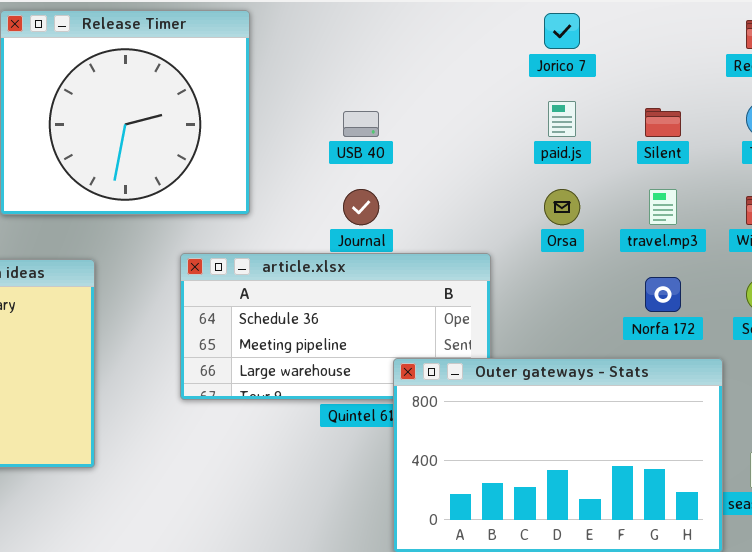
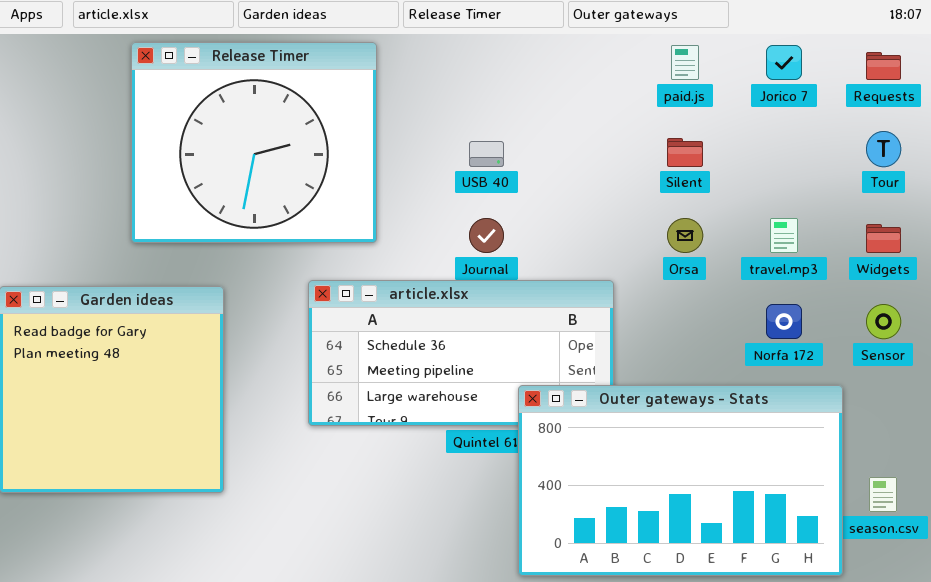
Jorico 7: [544,13,580,49] -> [766,45,802,80], moved
paid.js: [548,101,576,137] -> [671,45,699,80], moved
Silent: [645,108,681,137] -> [667,138,703,167], moved

